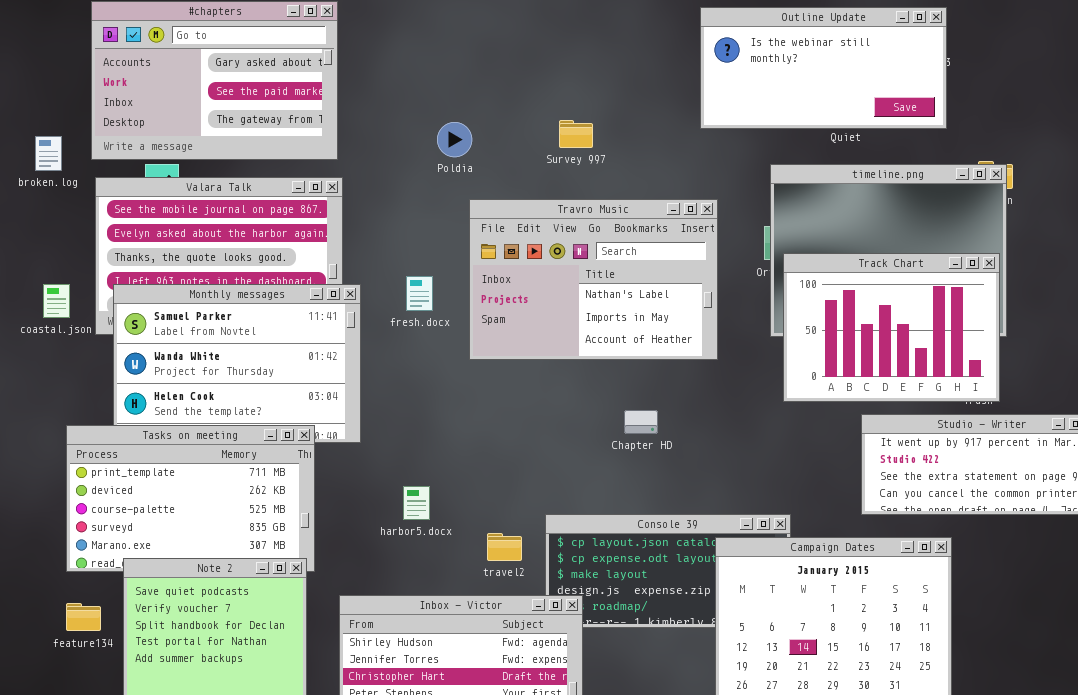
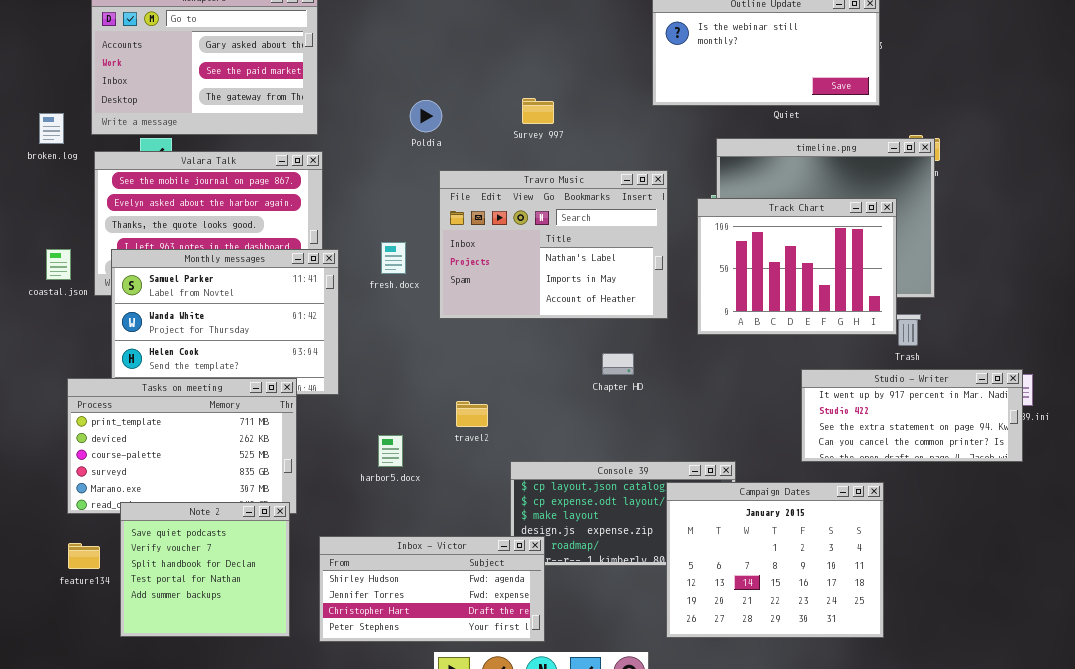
Track Chart: [783,253,1000,402] -> [697,198,897,335], moved
Chapter HD: [624,410,658,434] -> [602,353,634,375], moved
travel2: [487,533,522,561] -> [456,401,488,427], moved

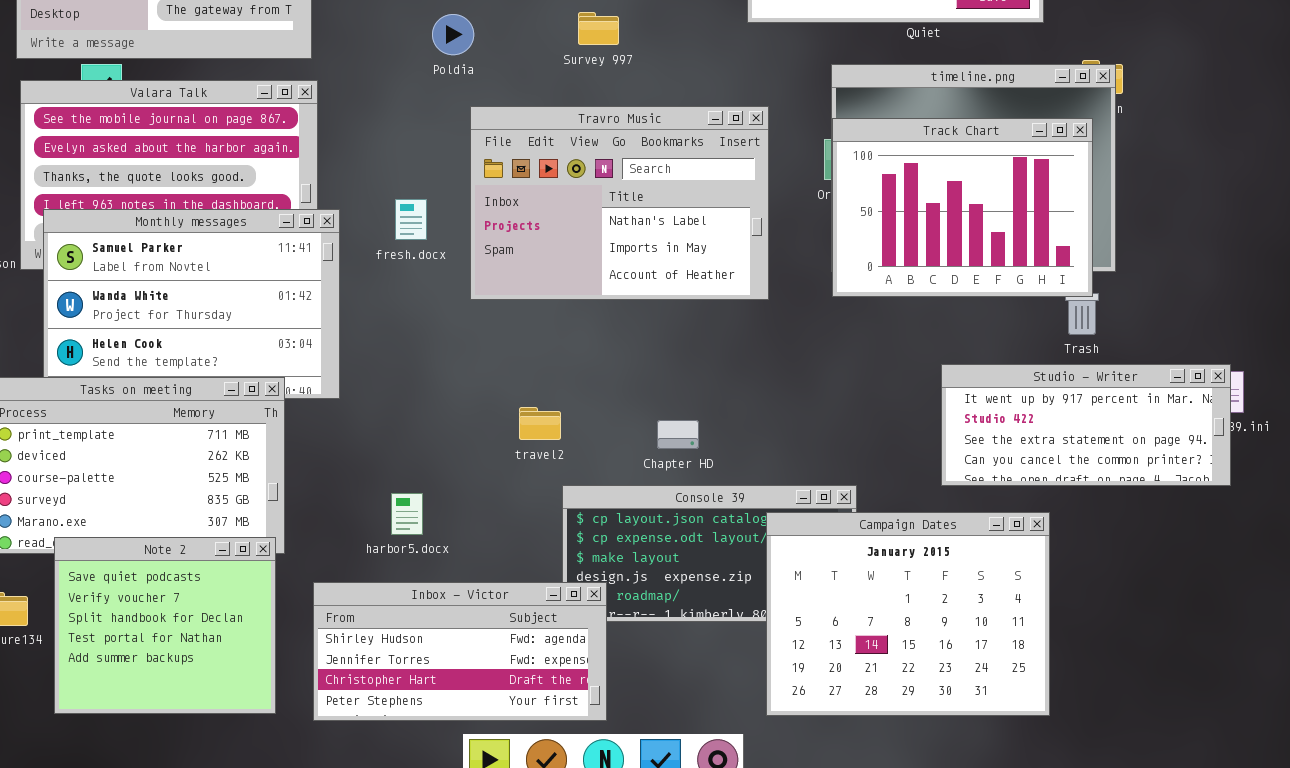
Track Chart: [697,198,897,335] -> [832,118,1093,297], moved
Chapter HD: [602,353,634,375] -> [657,420,699,449], moved
travel2: [456,401,488,427] -> [519,407,561,440], moved
harbor5.docx: [378,435,403,467] -> [391,493,423,535], moved

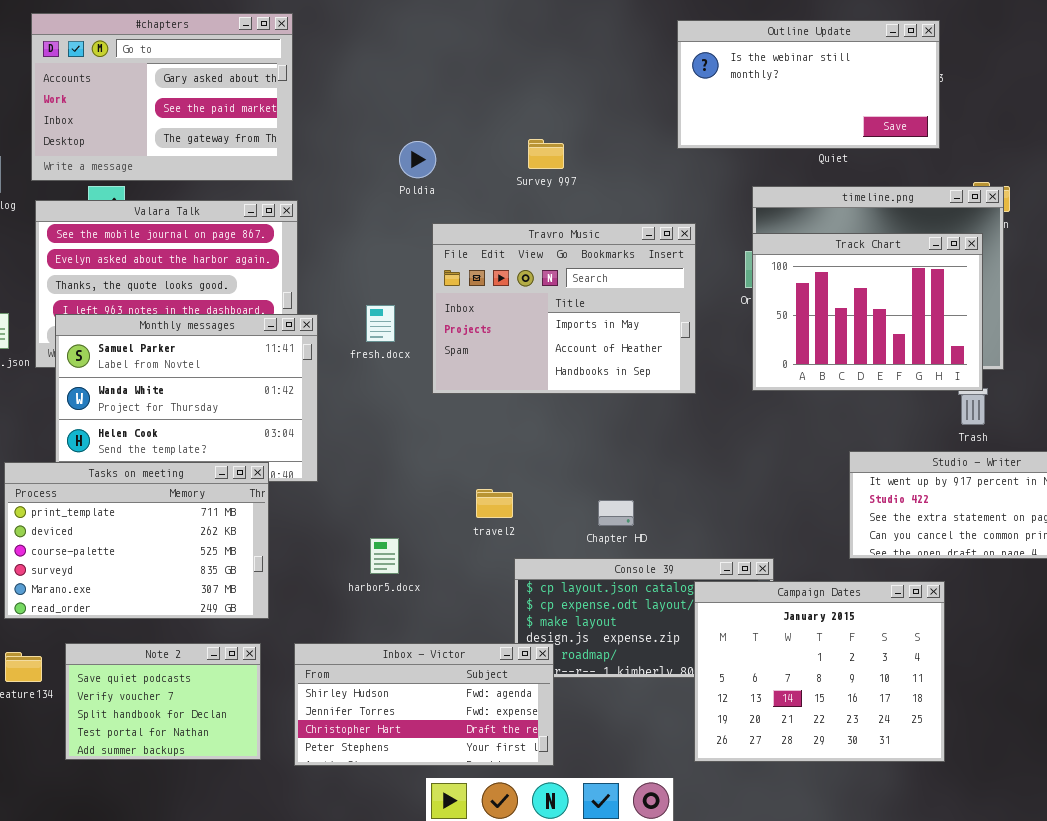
Travro Music: [470,106,769,300] -> [432,223,696,394], scrolled down 1 row
harbor5.docx: [391,493,423,535] -> [370,538,399,574], moved
Note 2: [54,537,276,714] -> [65,643,261,760], resized

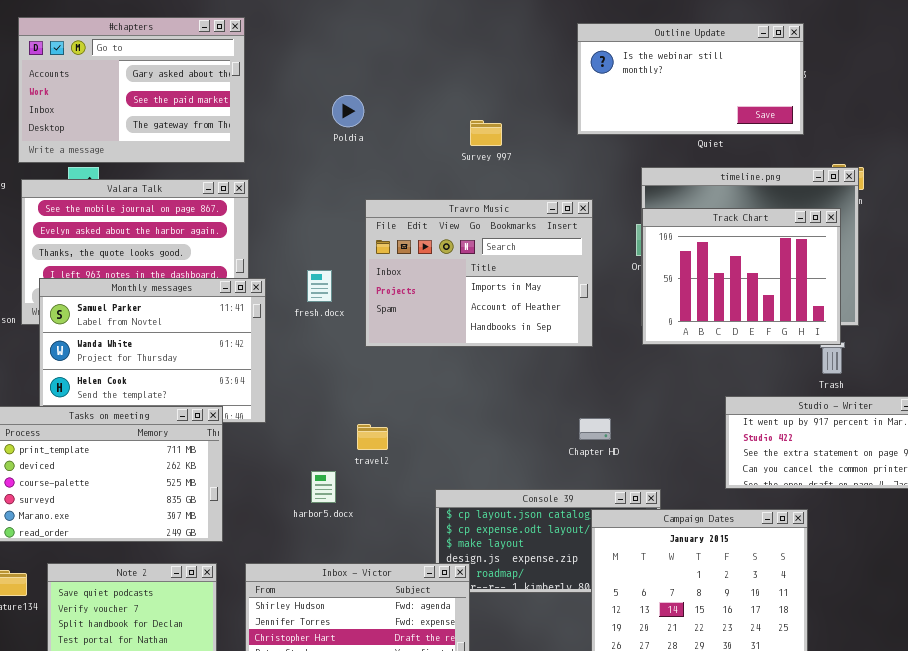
Survey 997: [528,139,564,169] -> [470,120,502,146], moved
Poldia: [399,141,436,178] -> [332,95,364,127], moved
travel2: [476,489,513,518] -> [357,424,388,450], moved
Chapter HD: [598,500,634,526] -> [579,418,611,440], moved

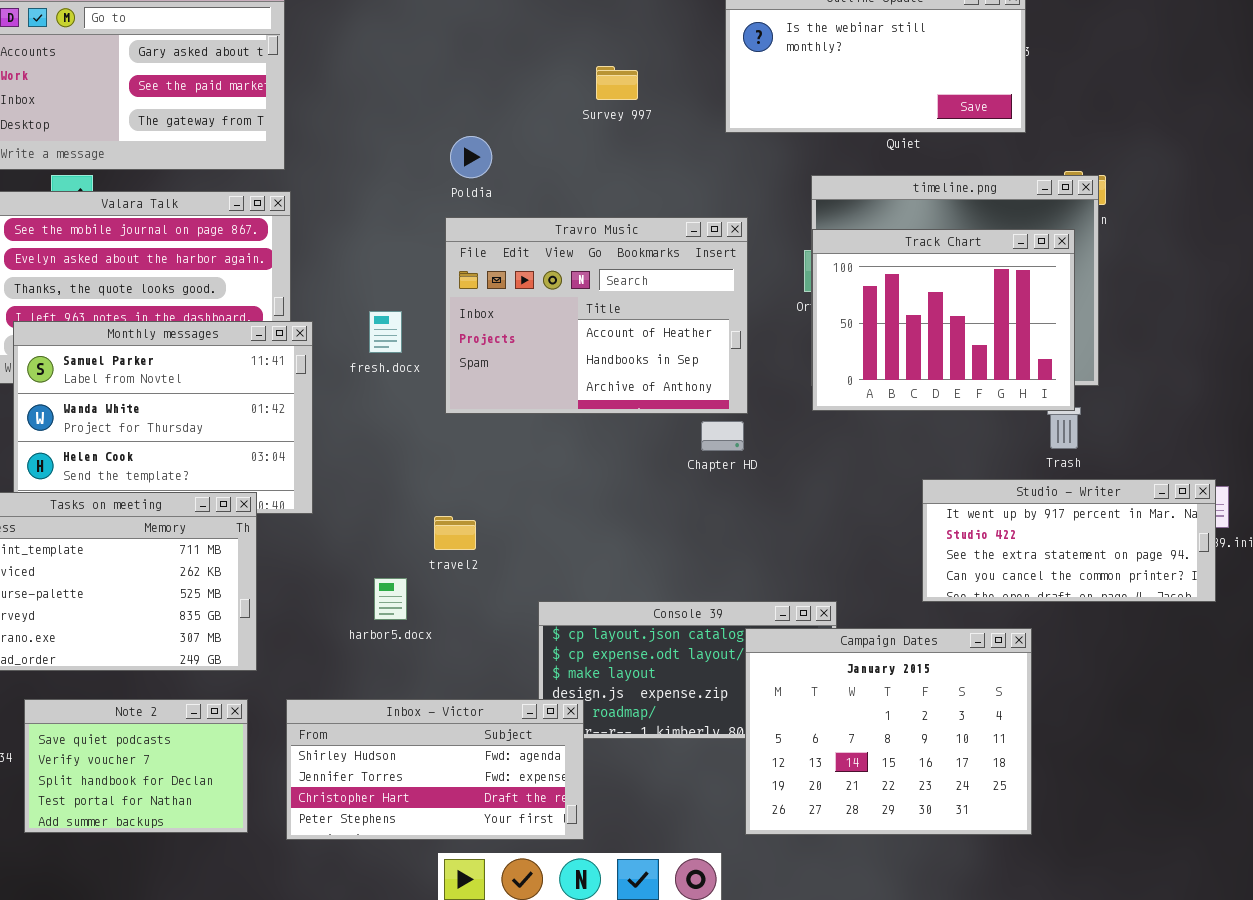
Poldia: [332,95,364,127] -> [450,136,492,178], moved
Survey 997: [470,120,502,146] -> [596,66,638,100], moved
Travro Music: [365,199,593,347] -> [445,217,748,414], scrolled down 1 row
Chapter HD: [579,418,611,440] -> [701,421,744,451], moved

